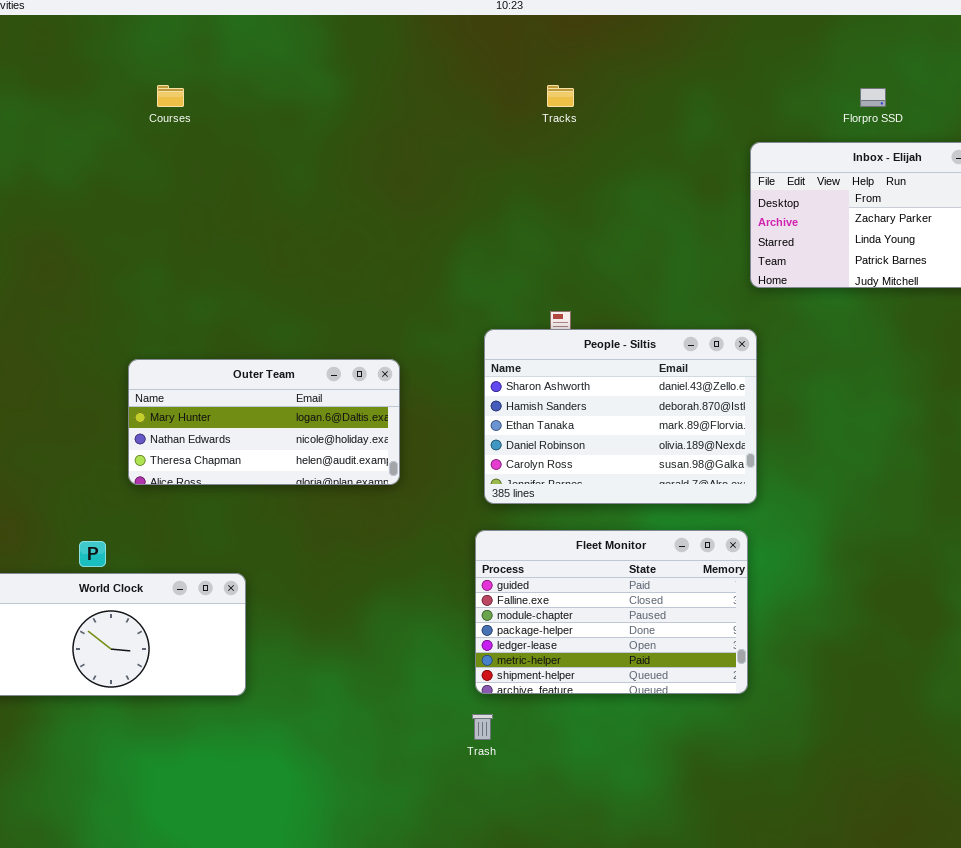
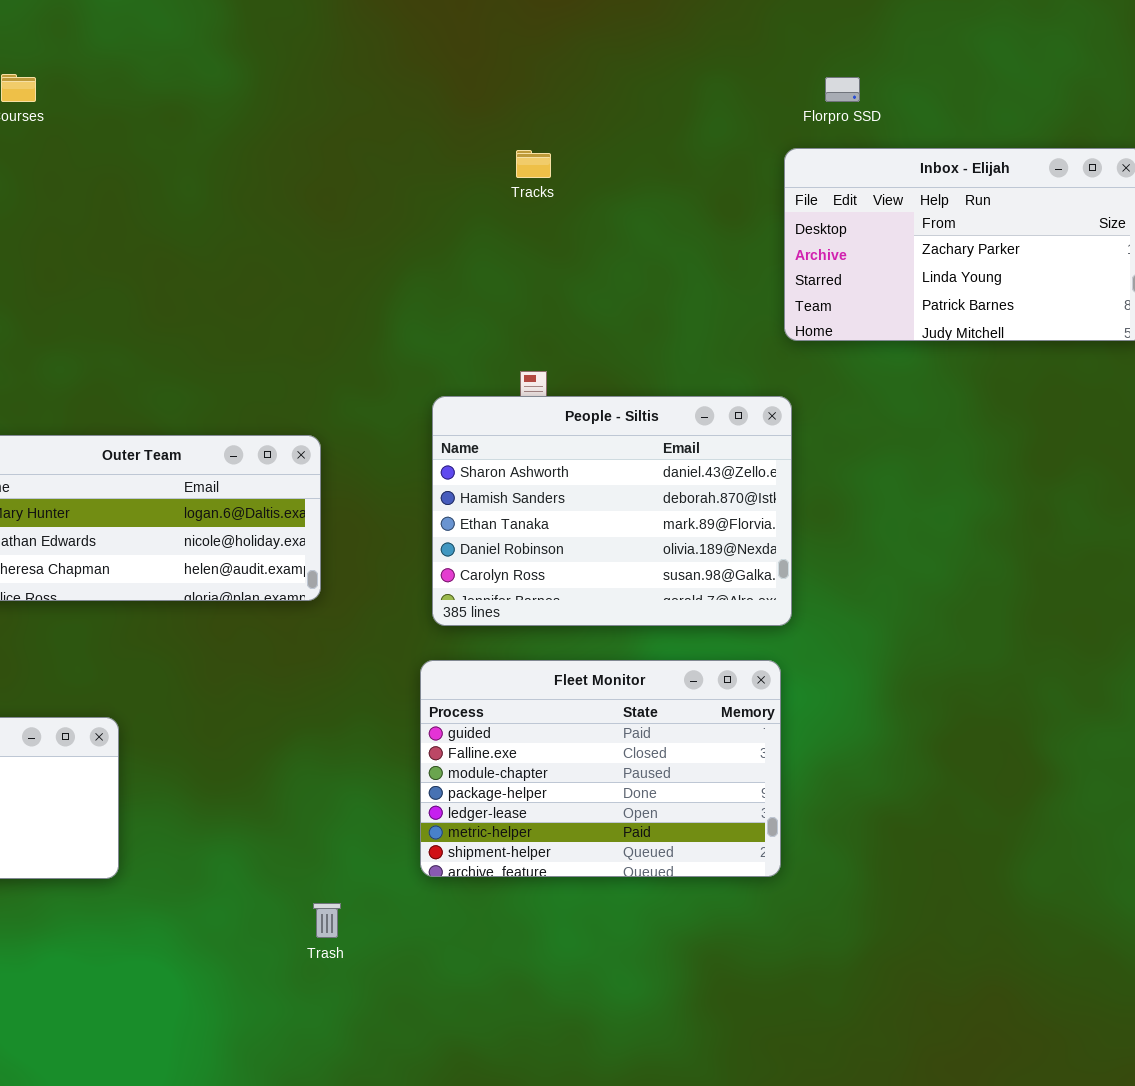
Tracks: [547,85,574,107] -> [516,150,551,178], moved
Florpro SSD: [860,88,886,107] -> [825,77,860,102], moved
Trash: [472,714,493,740] -> [313,903,341,938], moved

